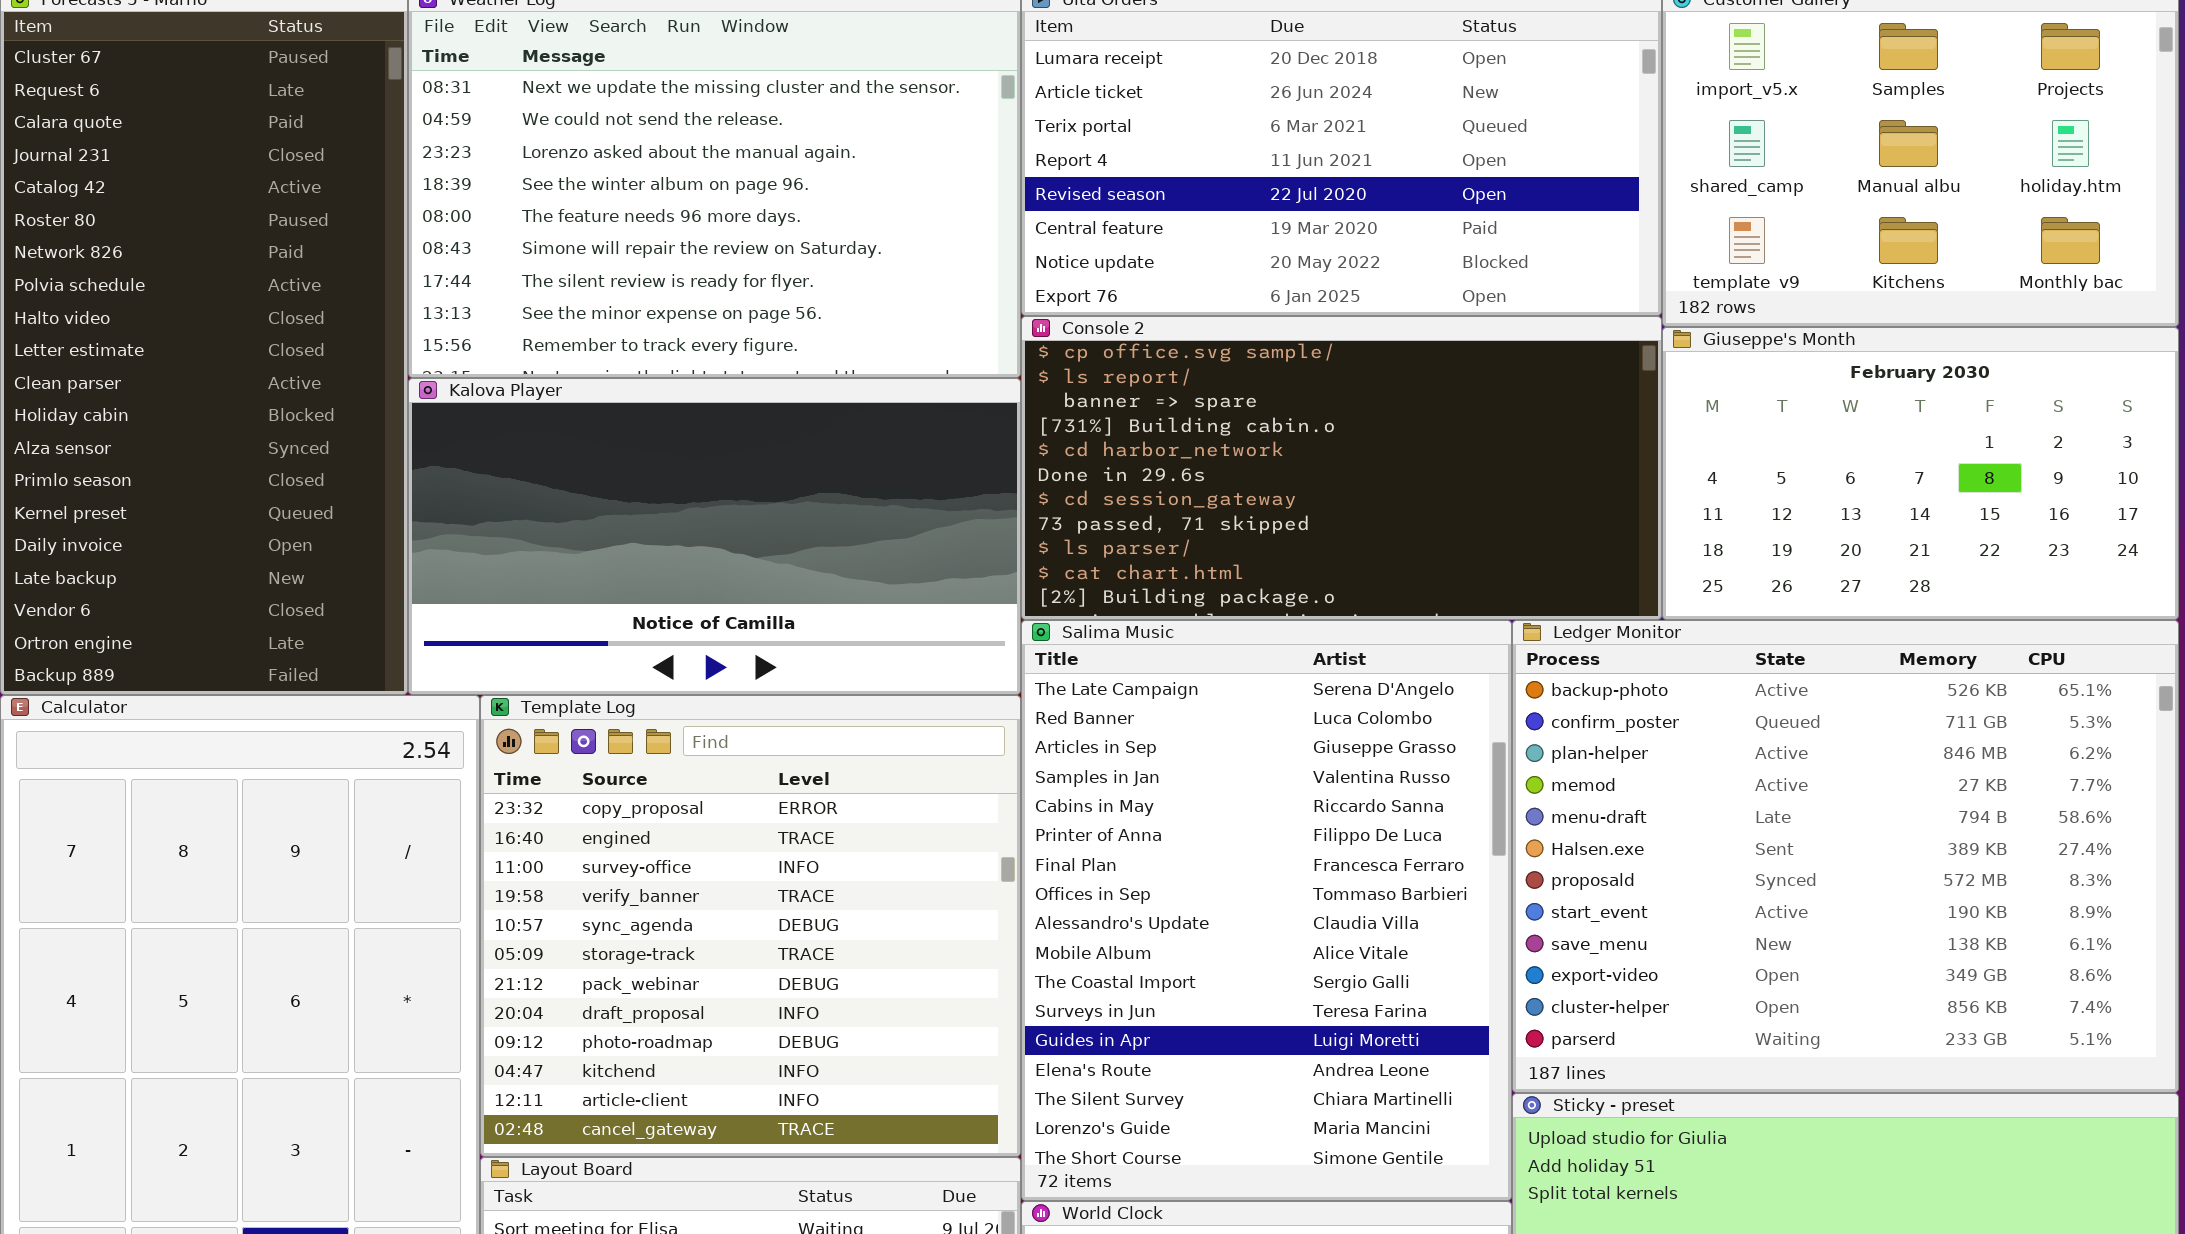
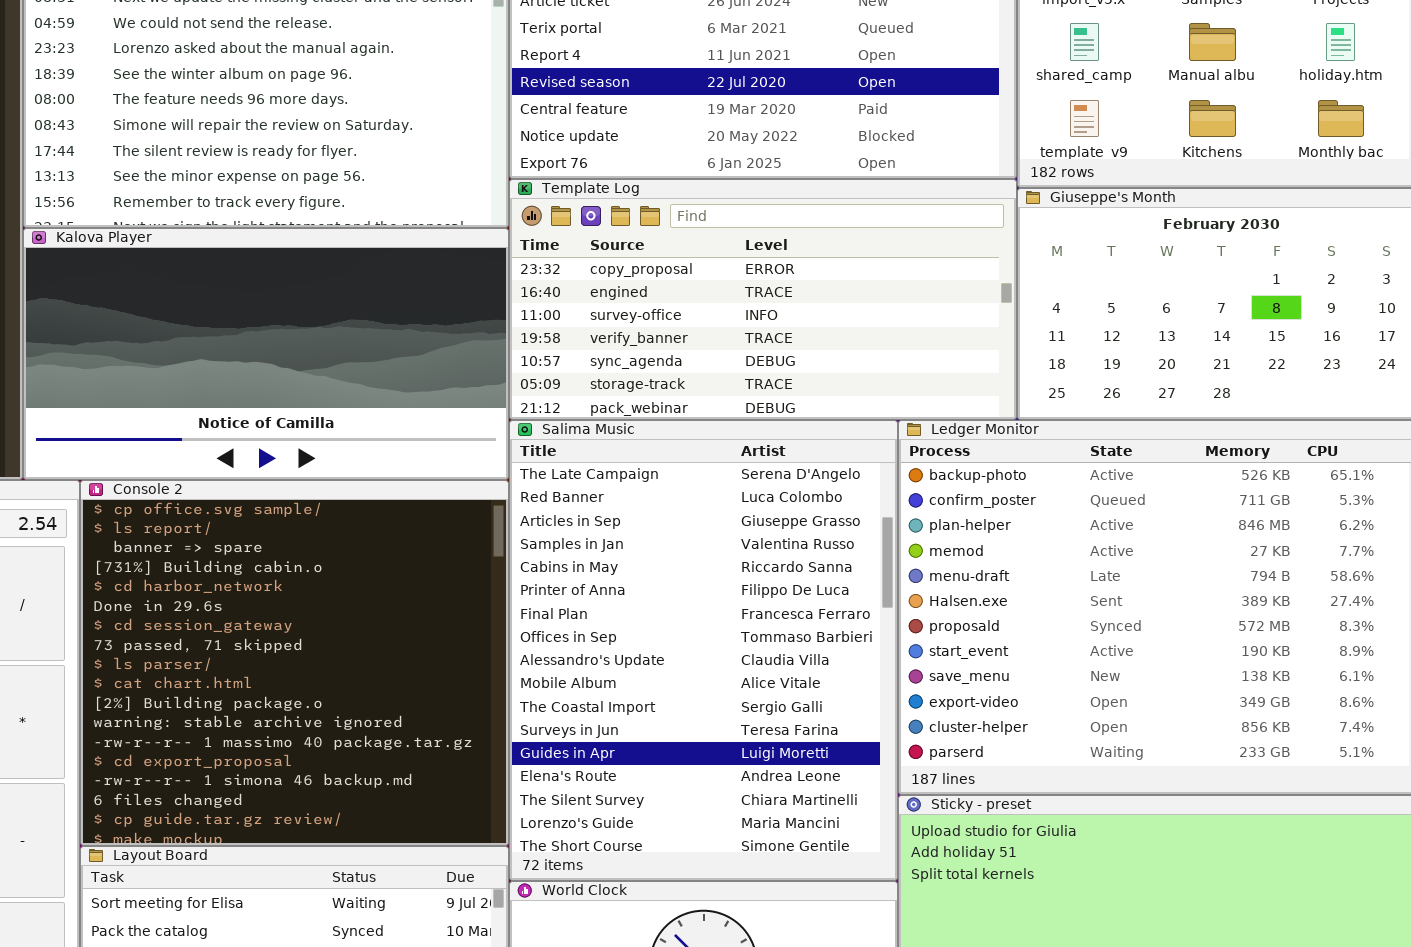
Console 2: [1021,316,1662,620] -> [80,480,509,846], moved, resized
Template Log: [480,695,1021,1157] -> [509,179,1017,420], moved, resized

